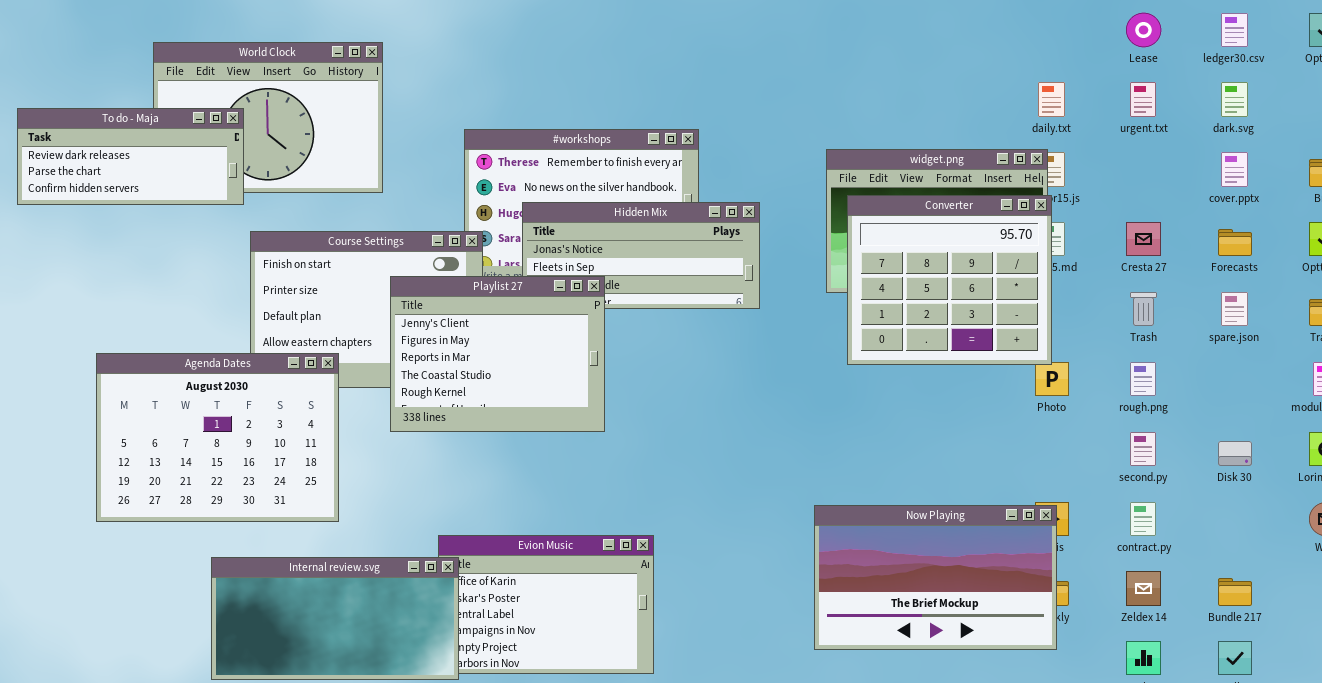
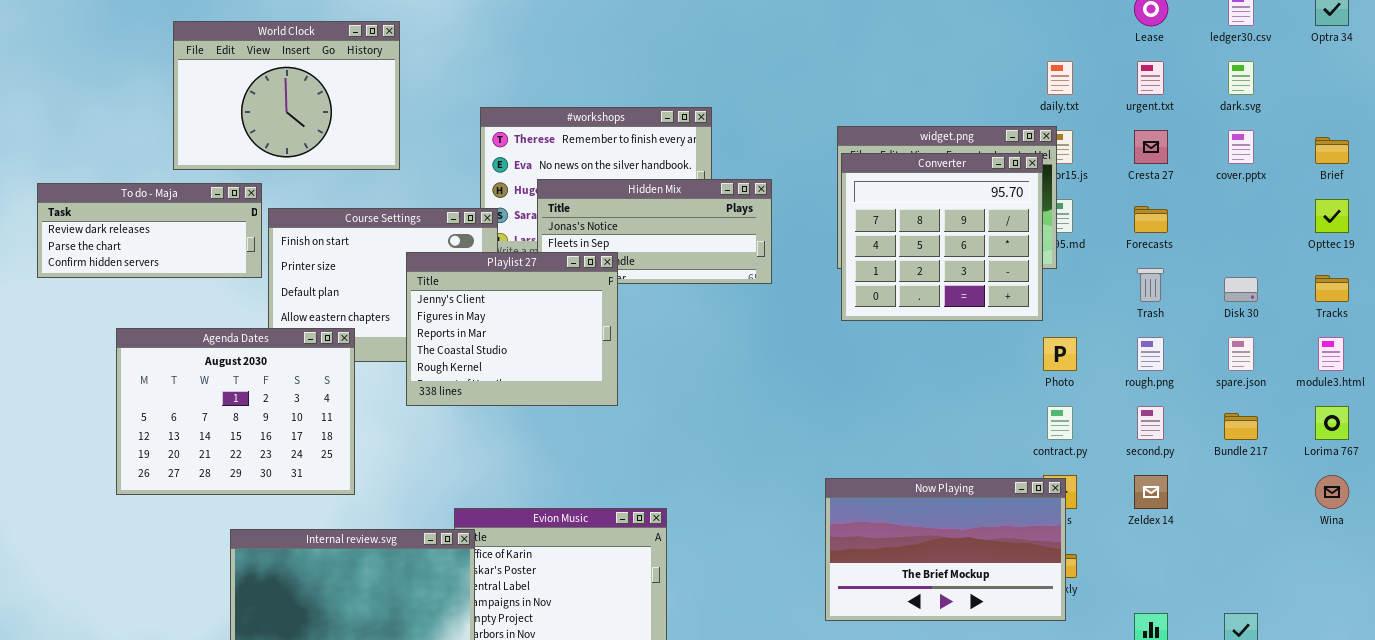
To do - Maja: [17,108,244,205] -> [37,183,262,278], moved
Converter: [847,195,1052,365] -> [841,153,1043,321], moved
Cresta 27: [1126,222,1161,256] -> [1134,130,1168,164], moved
Forecasts: [1218,229,1252,256] -> [1134,206,1168,233], moved
spare.json: [1221,292,1248,326] -> [1228,337,1254,371], moved
Disk 30: [1218,441,1252,466] -> [1224,277,1258,302], moved
contract.py: [1130,502,1156,536] -> [1047,406,1073,440], moved
Zeldex 14: [1126,571,1161,606] -> [1134,475,1168,509], moved
Bundle 217: [1218,578,1252,606] -> [1224,413,1258,440], moved

